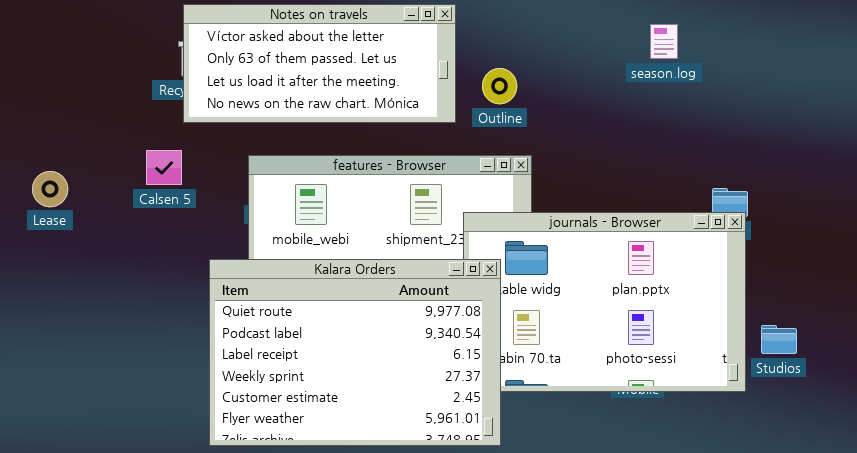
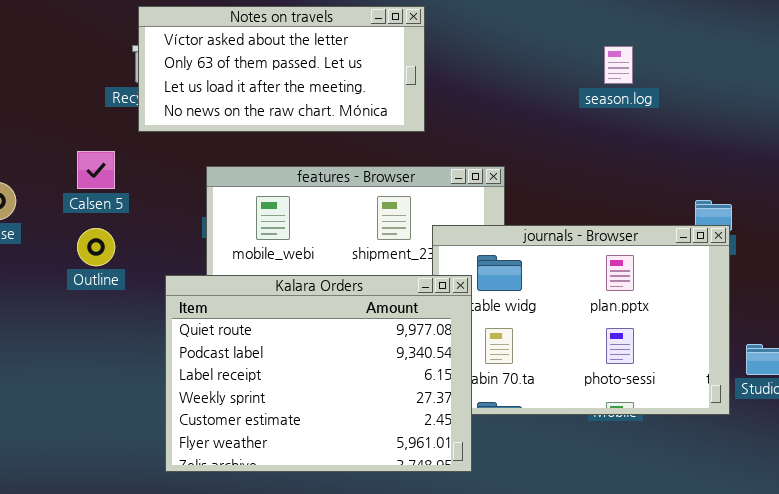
season.log: [650,24,678,59] -> [604,46,633,84], moved
Outline: [482,68,517,104] -> [77,228,115,266], moved
Calsen 5: [146,150,182,185] -> [77,151,115,189], moved

